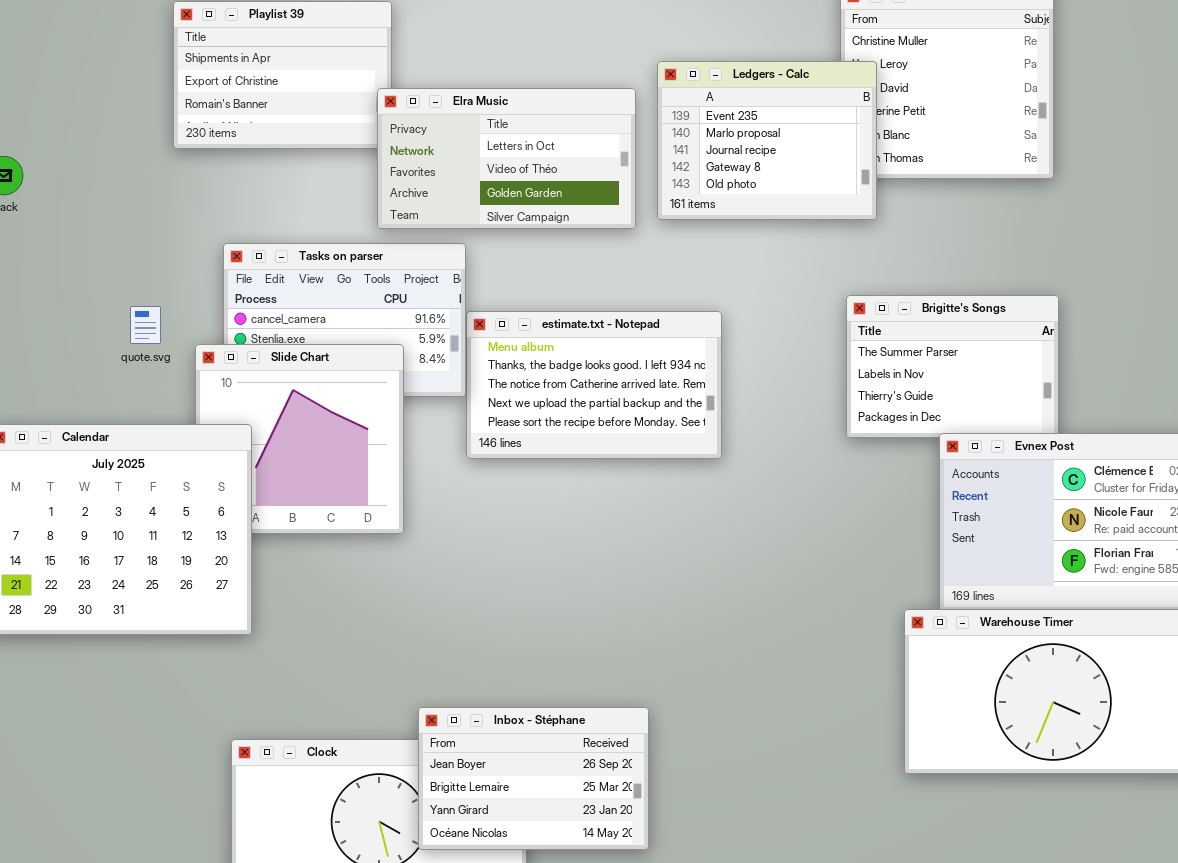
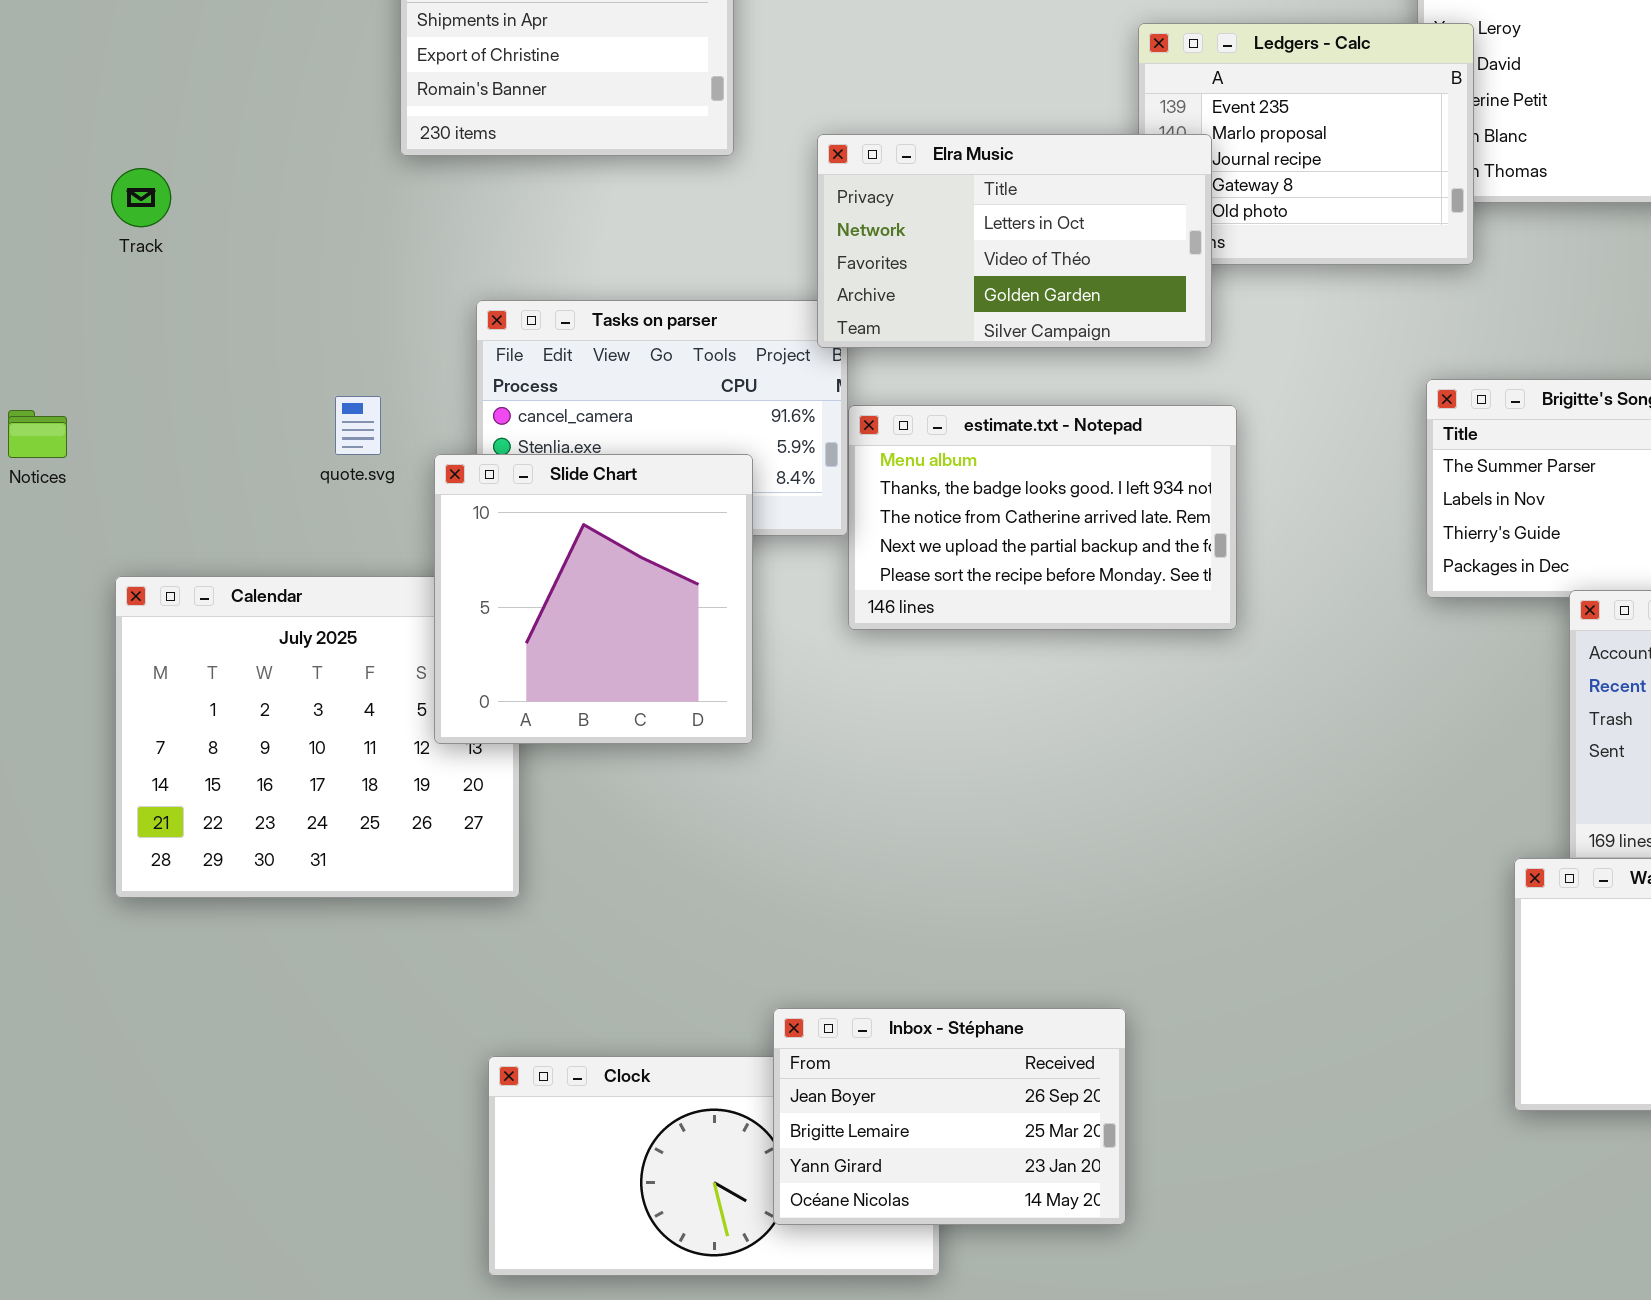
Elra Music: [377,88,636,229] -> [817,134,1212,348], moved
Slide Chart: [195,344,404,534] -> [434,454,753,744], raised

